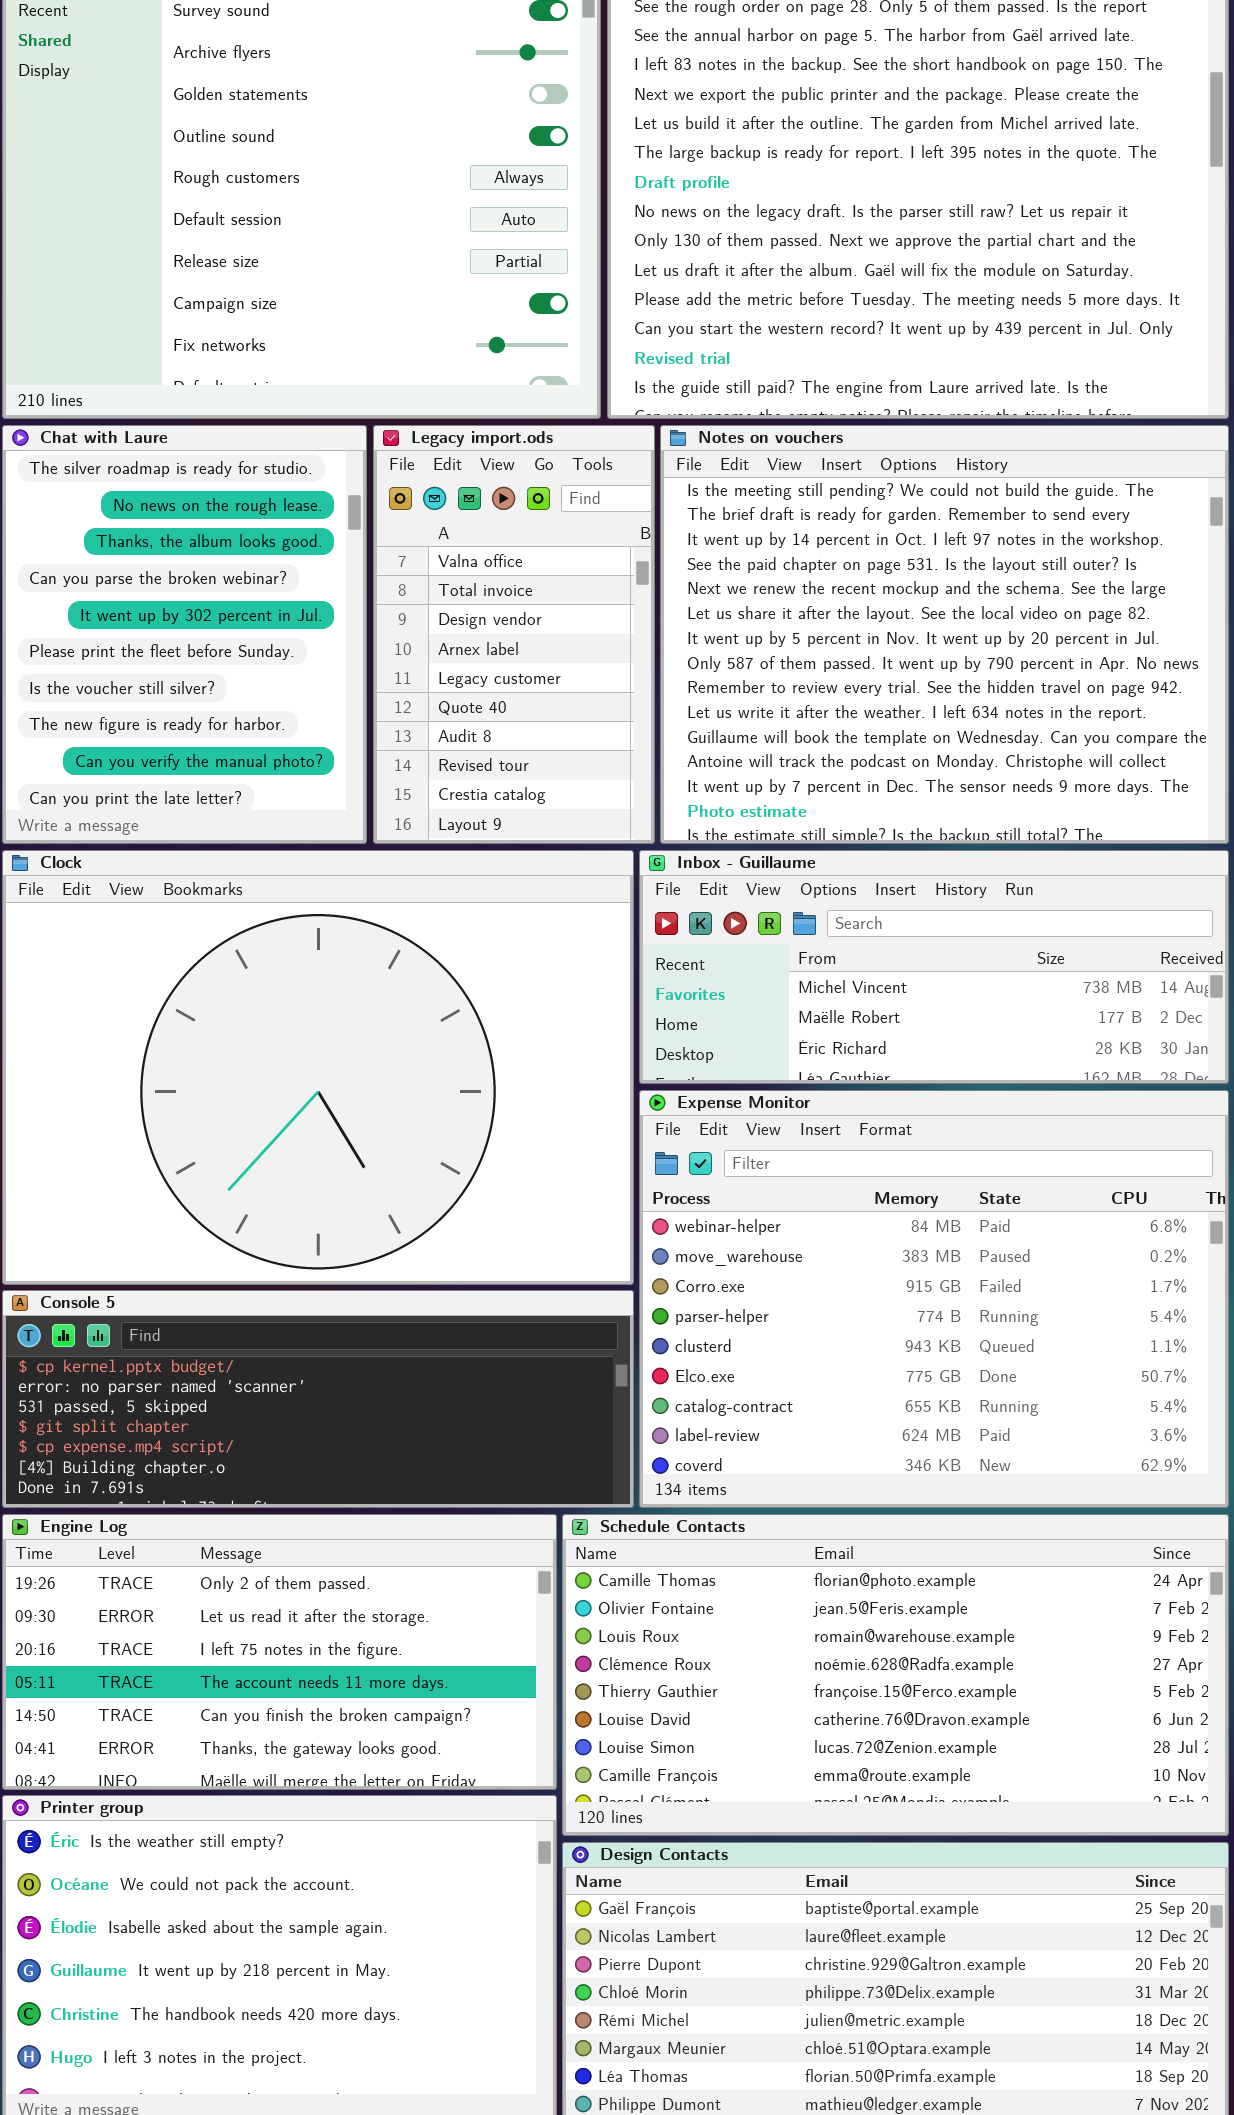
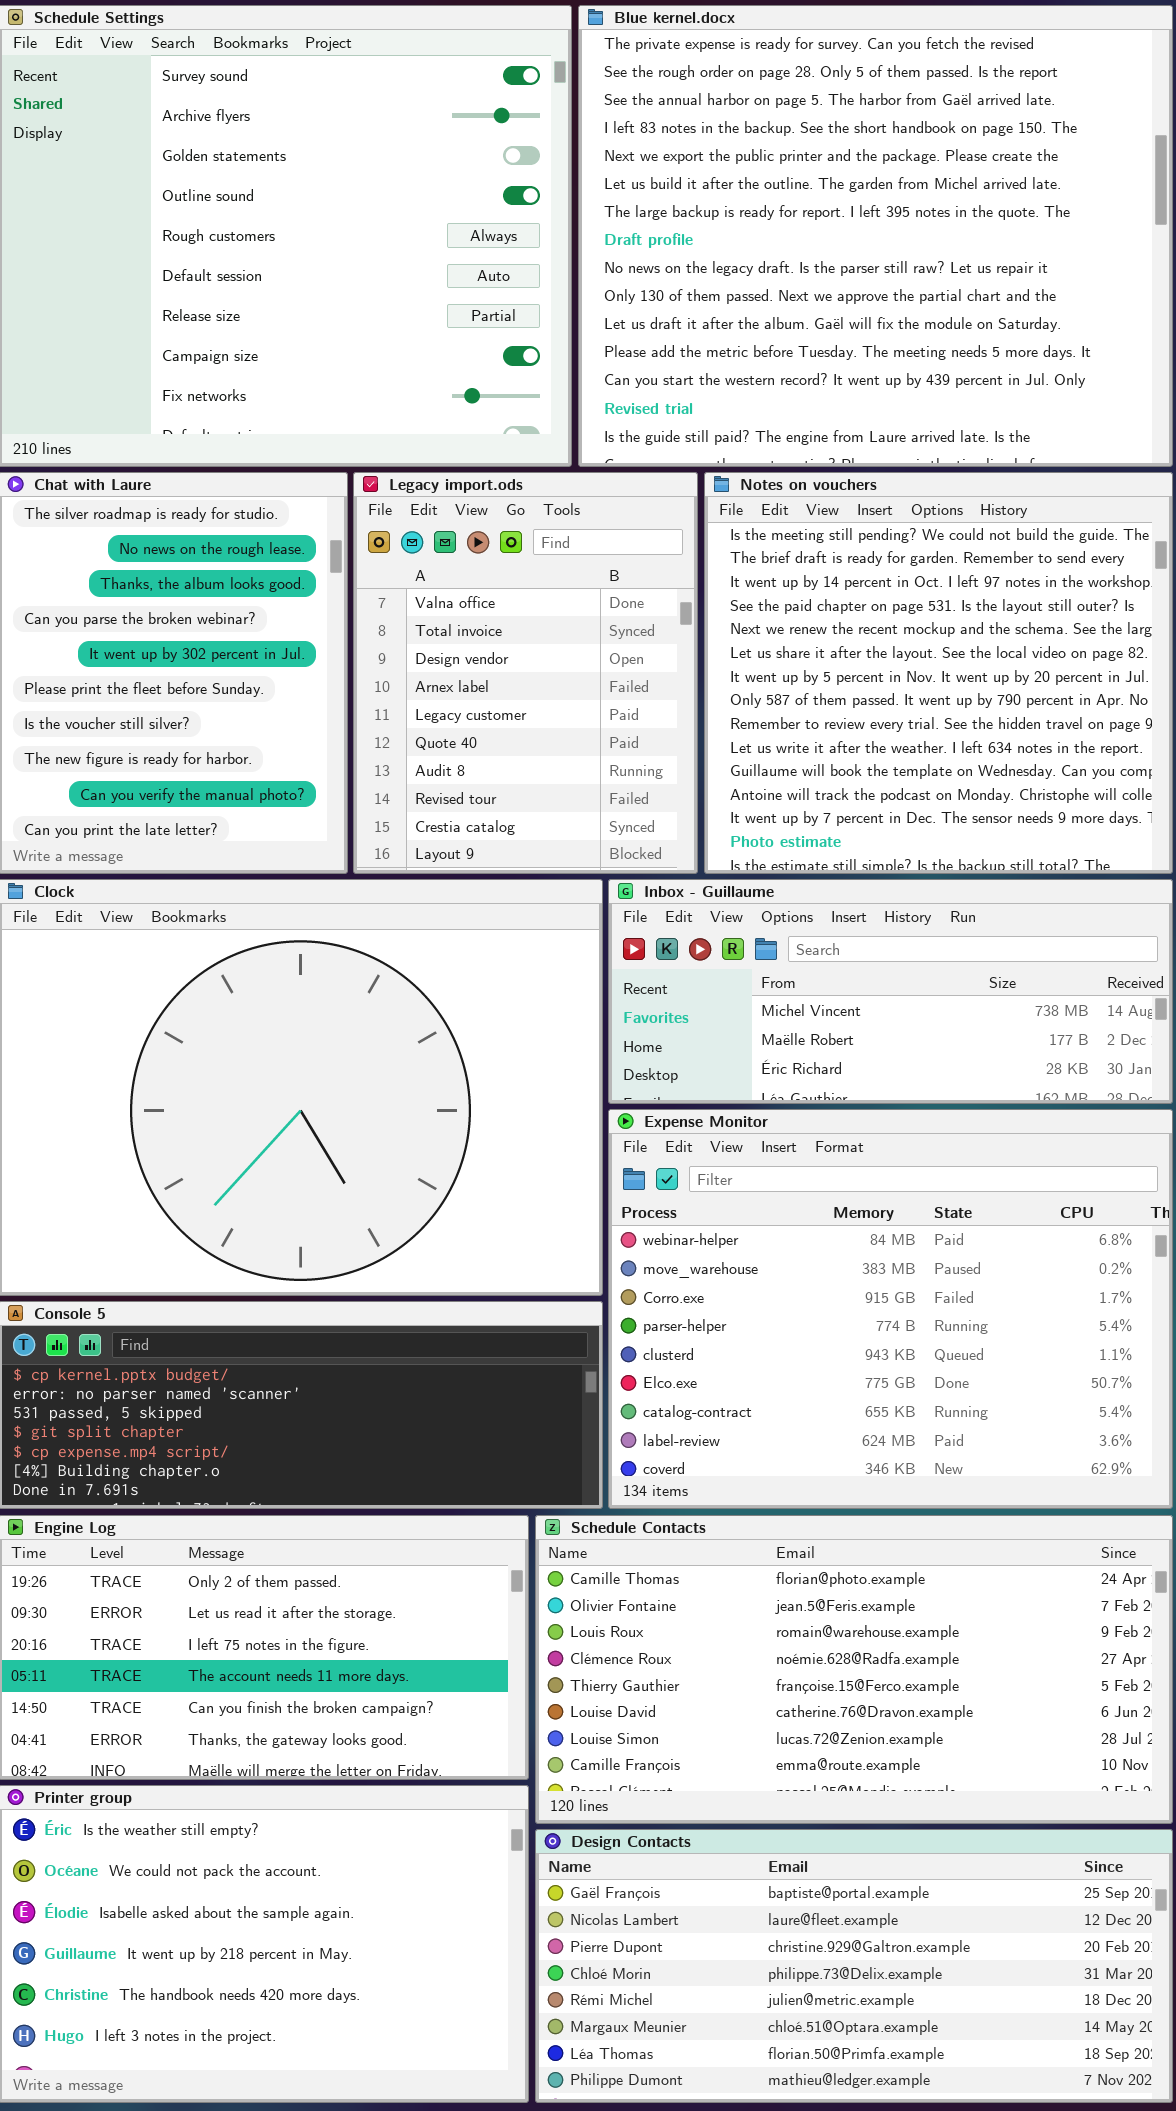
Legacy import.ods: [373,425,655,844] -> [353,472,698,874], resized
Notes on vouchers: [660,425,1229,844] -> [704,472,1173,874], resized

